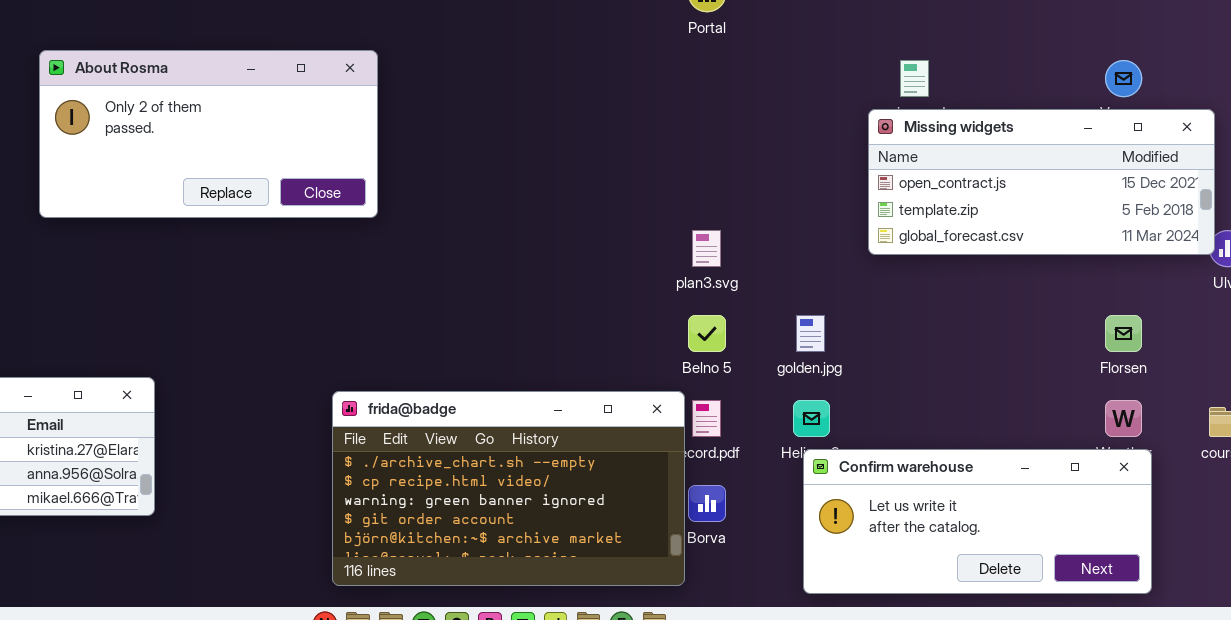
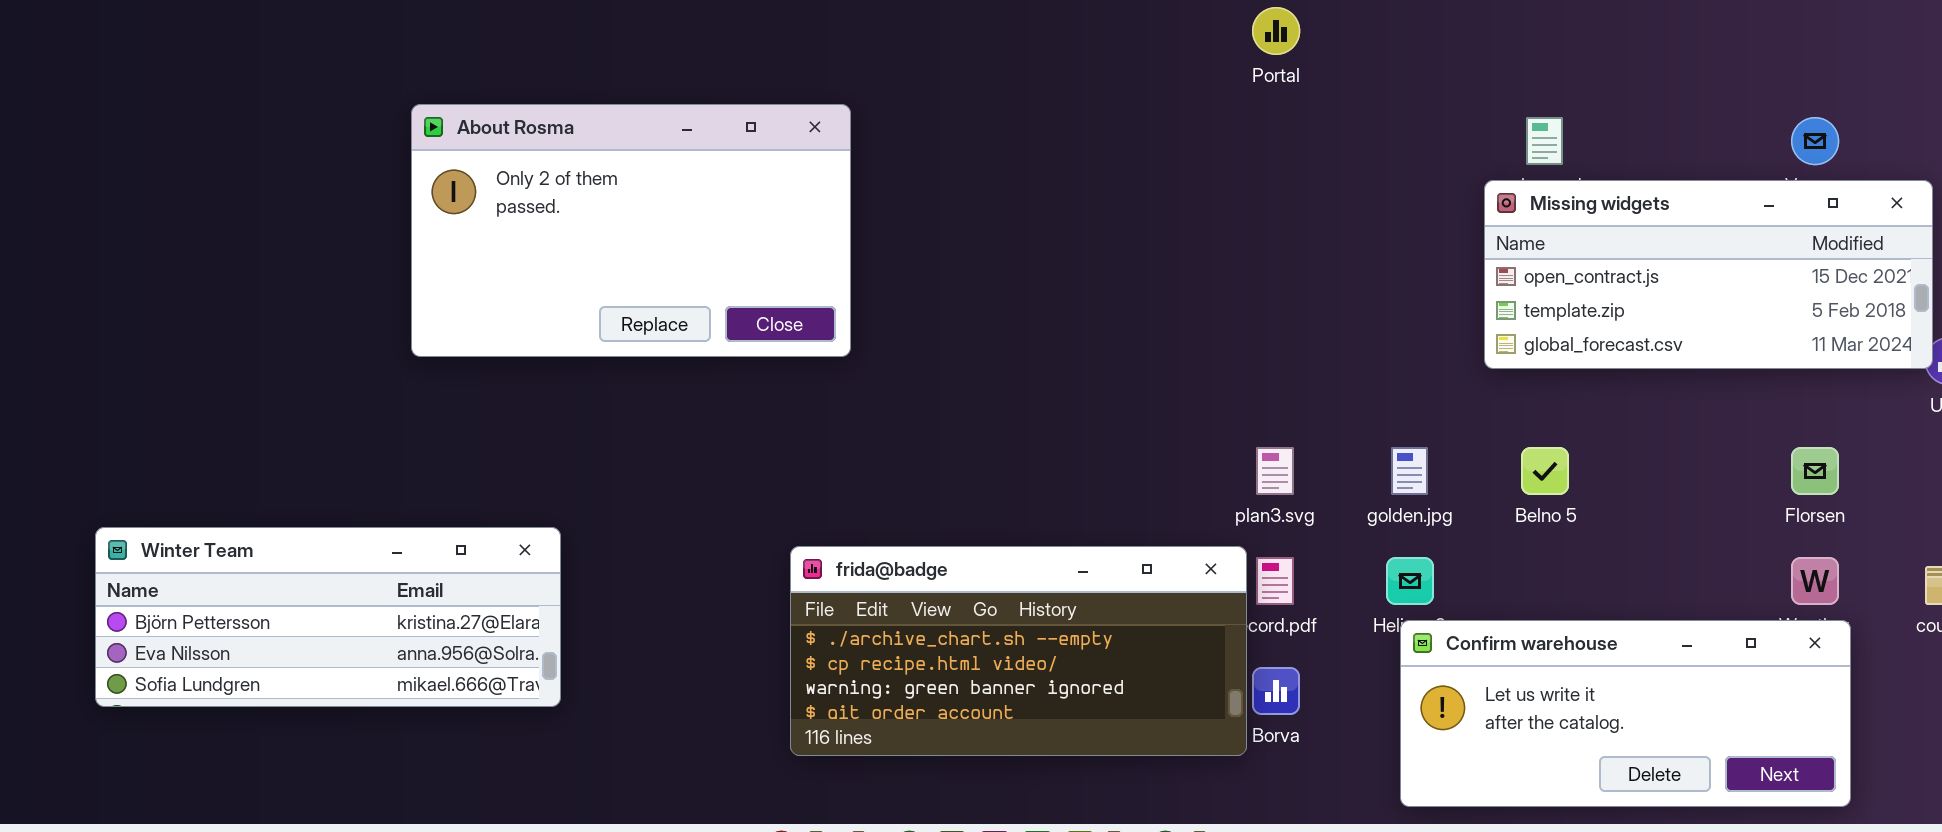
About Rosma: [39,50,378,218] -> [411,104,851,357], resized
plan3.svg: [692,230,721,267] -> [1256,447,1294,495], moved
Belno 5: [688,315,726,352] -> [1521,447,1569,495], moved
frida@badge: [332,391,685,586] -> [790,546,1247,756], resized

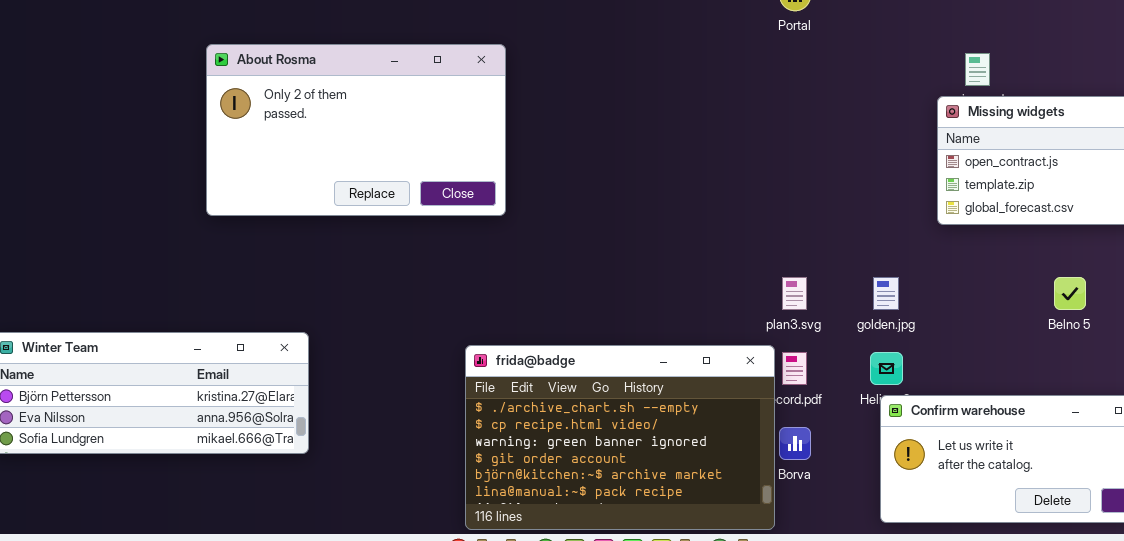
Belno 5: [1521,447,1569,495] -> [1054,277,1086,310], moved
frida@badge: [790,546,1247,756] -> [465,345,775,530], resized

